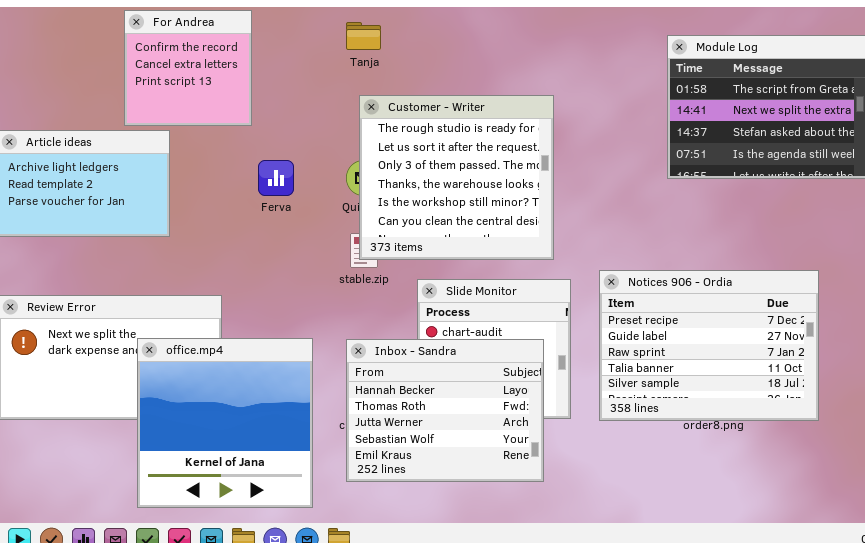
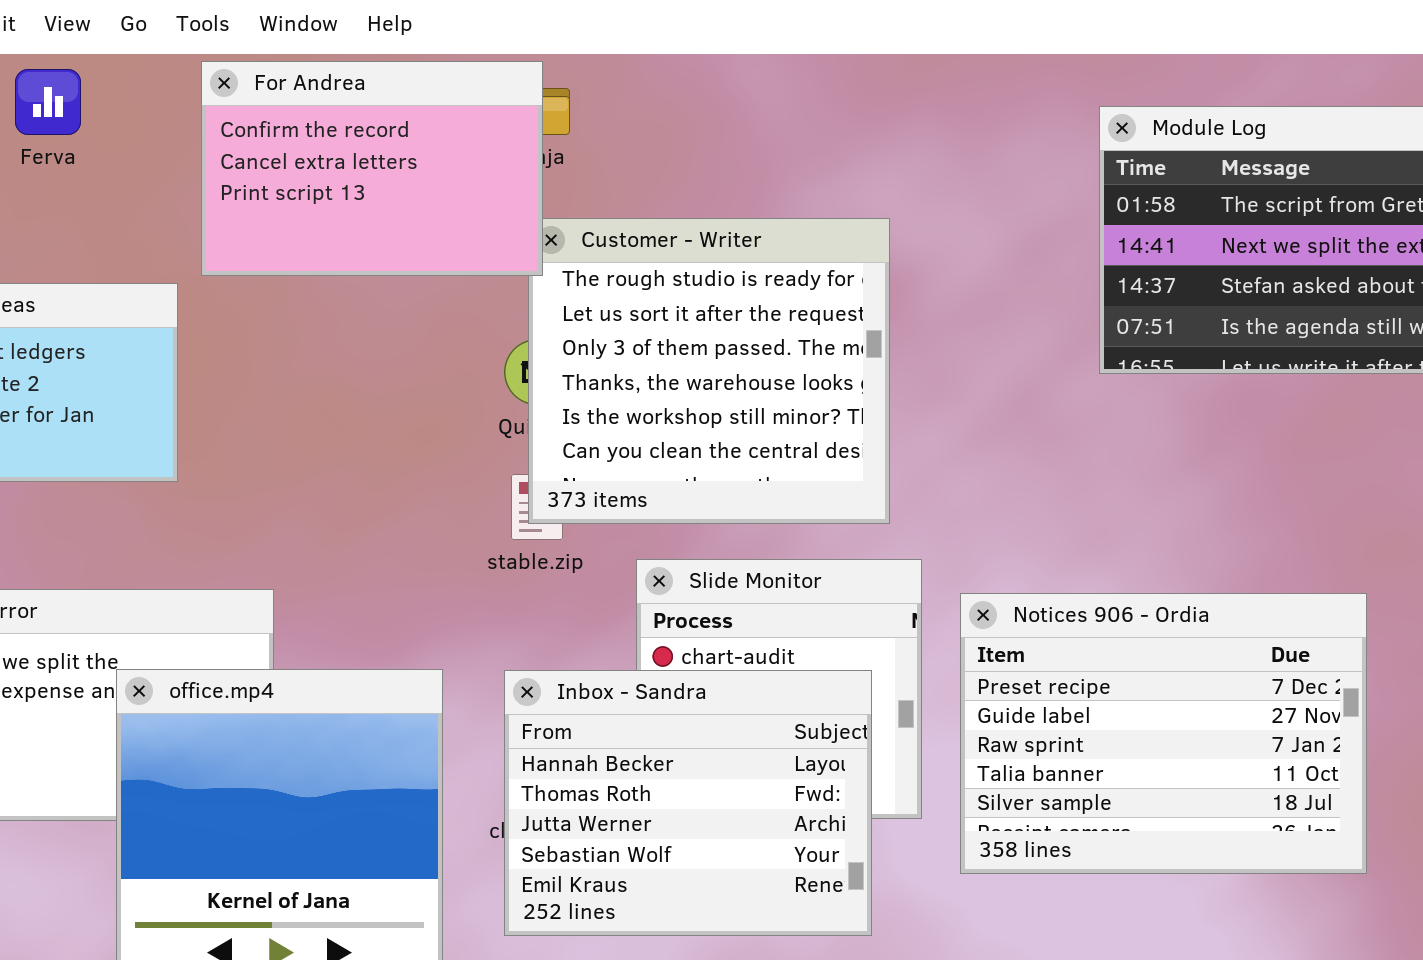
For Andrea: [124,10,252,126] -> [201,61,543,276], moved, resized
Ferva: [258,160,294,196] -> [15,69,81,135], moved
Notices 906 - Ordia: [599,270,819,421] -> [960,593,1367,874], moved

